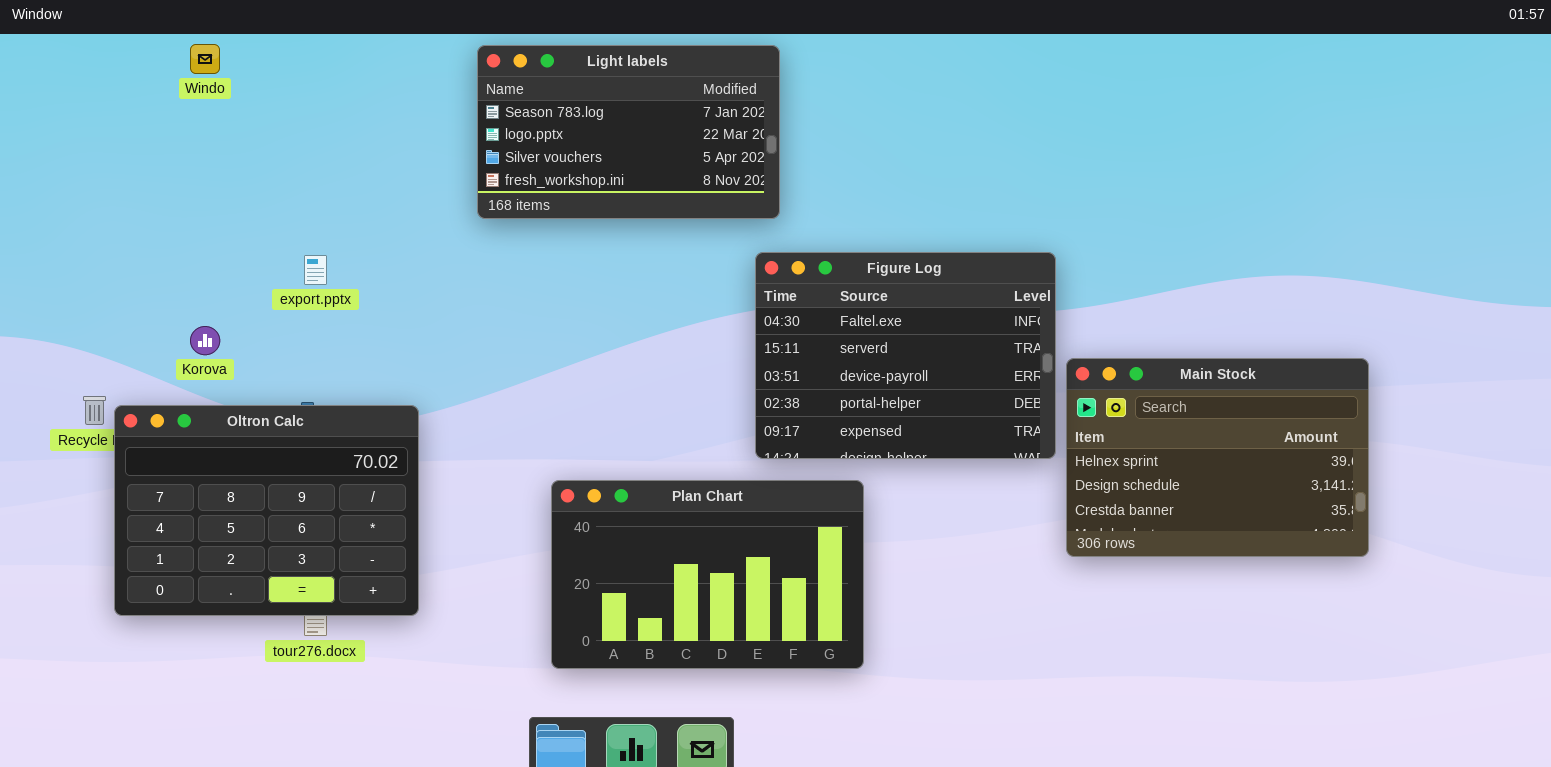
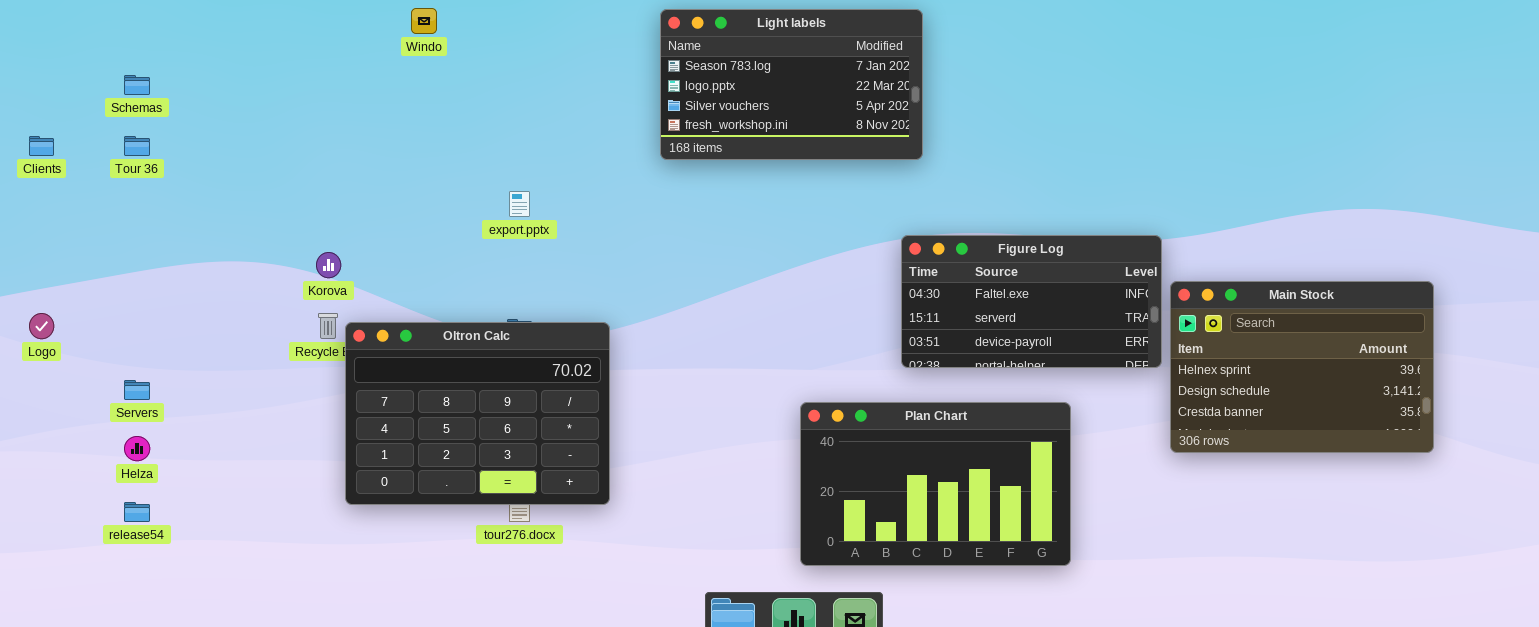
Figure Log: [755,252,1056,459] -> [901,235,1162,368], resized
Korova: [190,326,220,355] -> [316,252,341,278], moved
Plan Chart: [551,480,864,669] -> [800,402,1071,566], moved

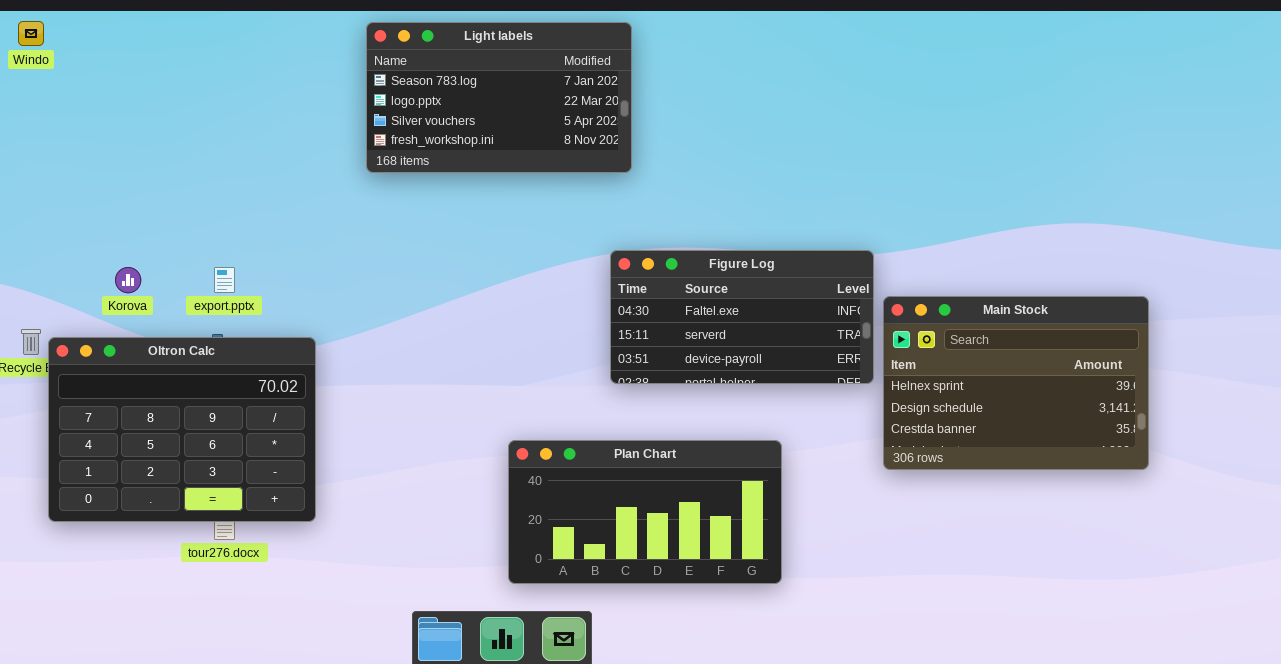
Windo: [411,8,437,34] -> [18,21,44,46], moved
export.pptx: [509,191,530,217] -> [214,267,235,293], moved
Korova: [316,252,341,278] -> [115,267,141,293], moved
Plan Chart: [800,402,1071,566] -> [508,440,782,584], resized

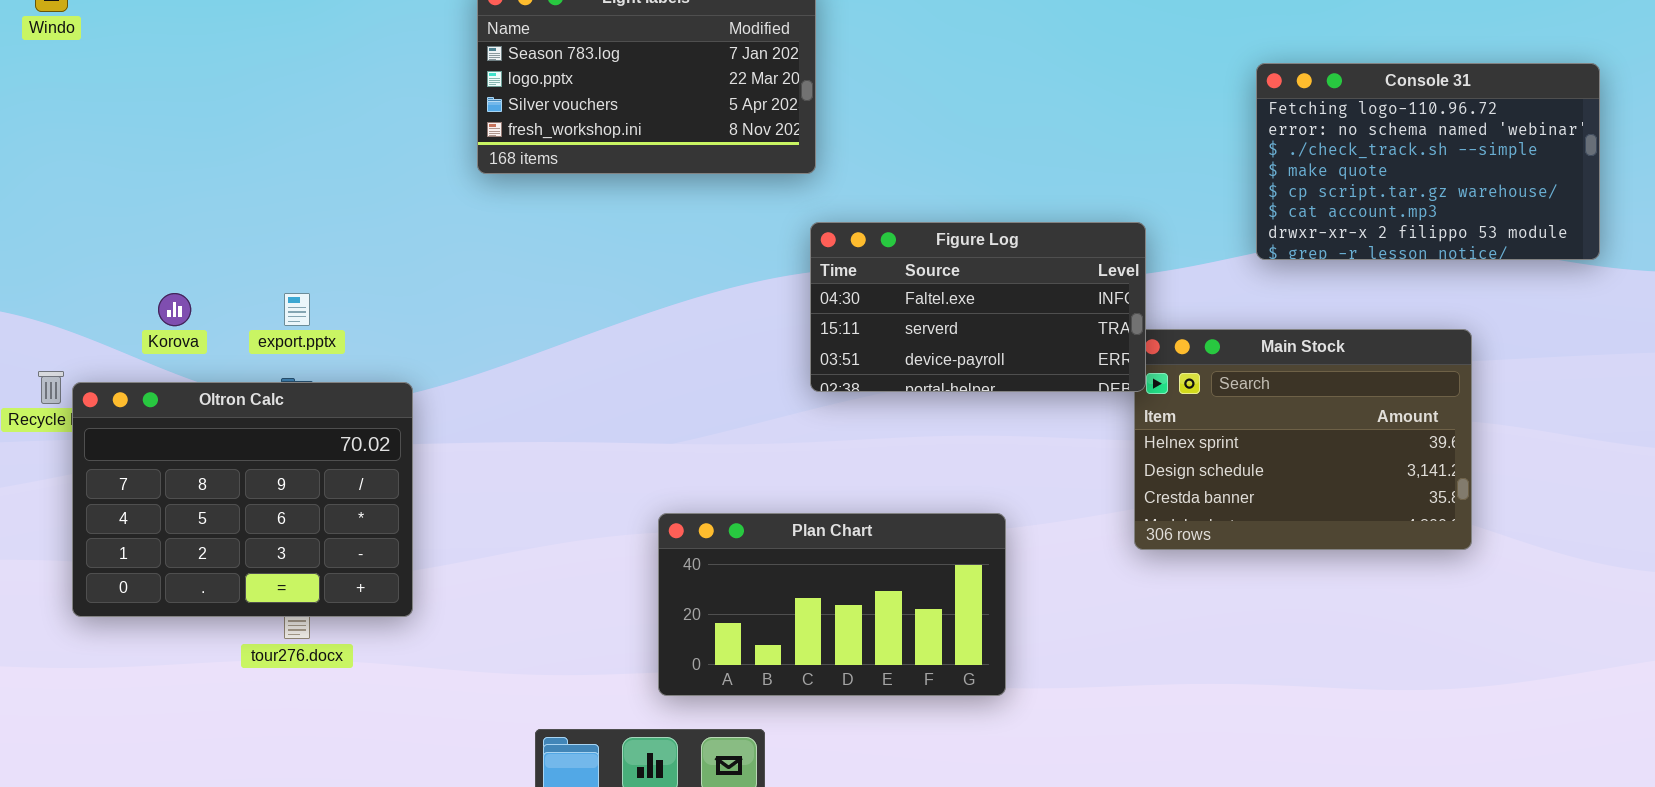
Console 31: none -> [1256,63,1600,260], opened
Figure Log: [610,250,874,384] -> [810,222,1146,392], moved

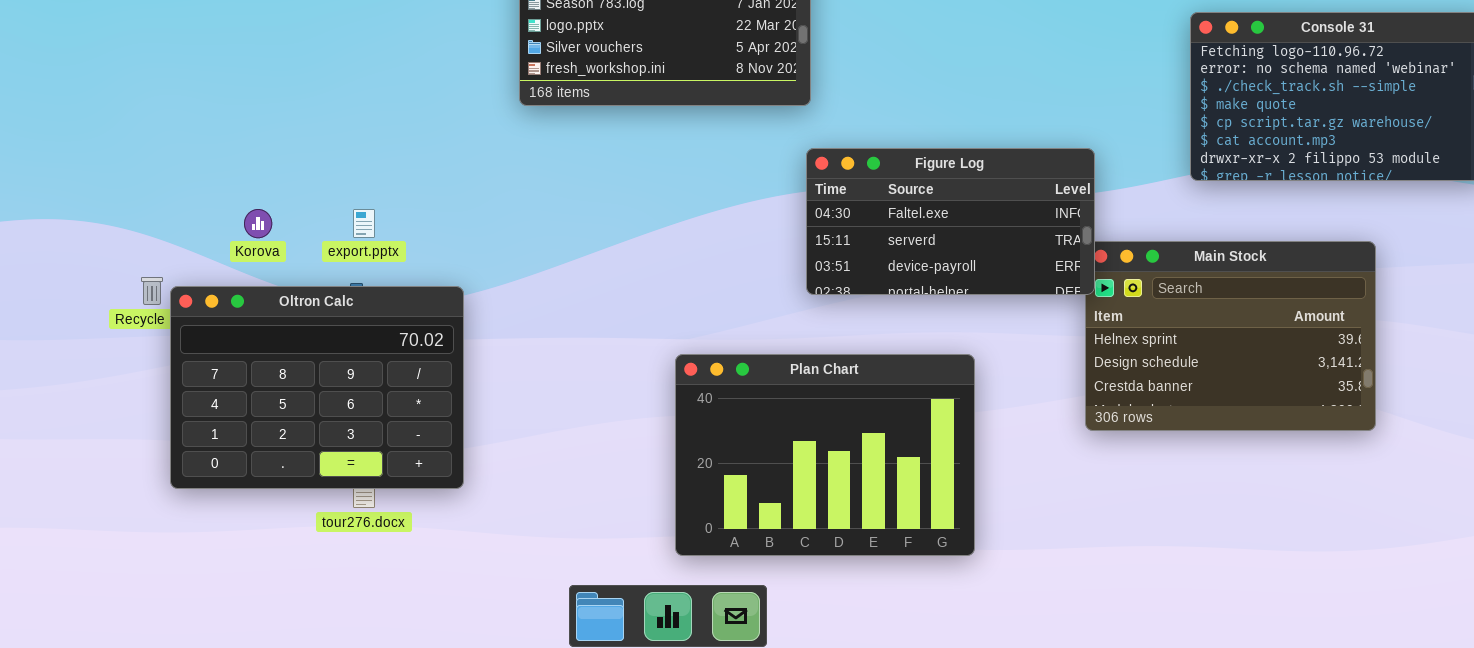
Plan Chart: [658,513,1006,696] -> [675,354,975,556], resized

